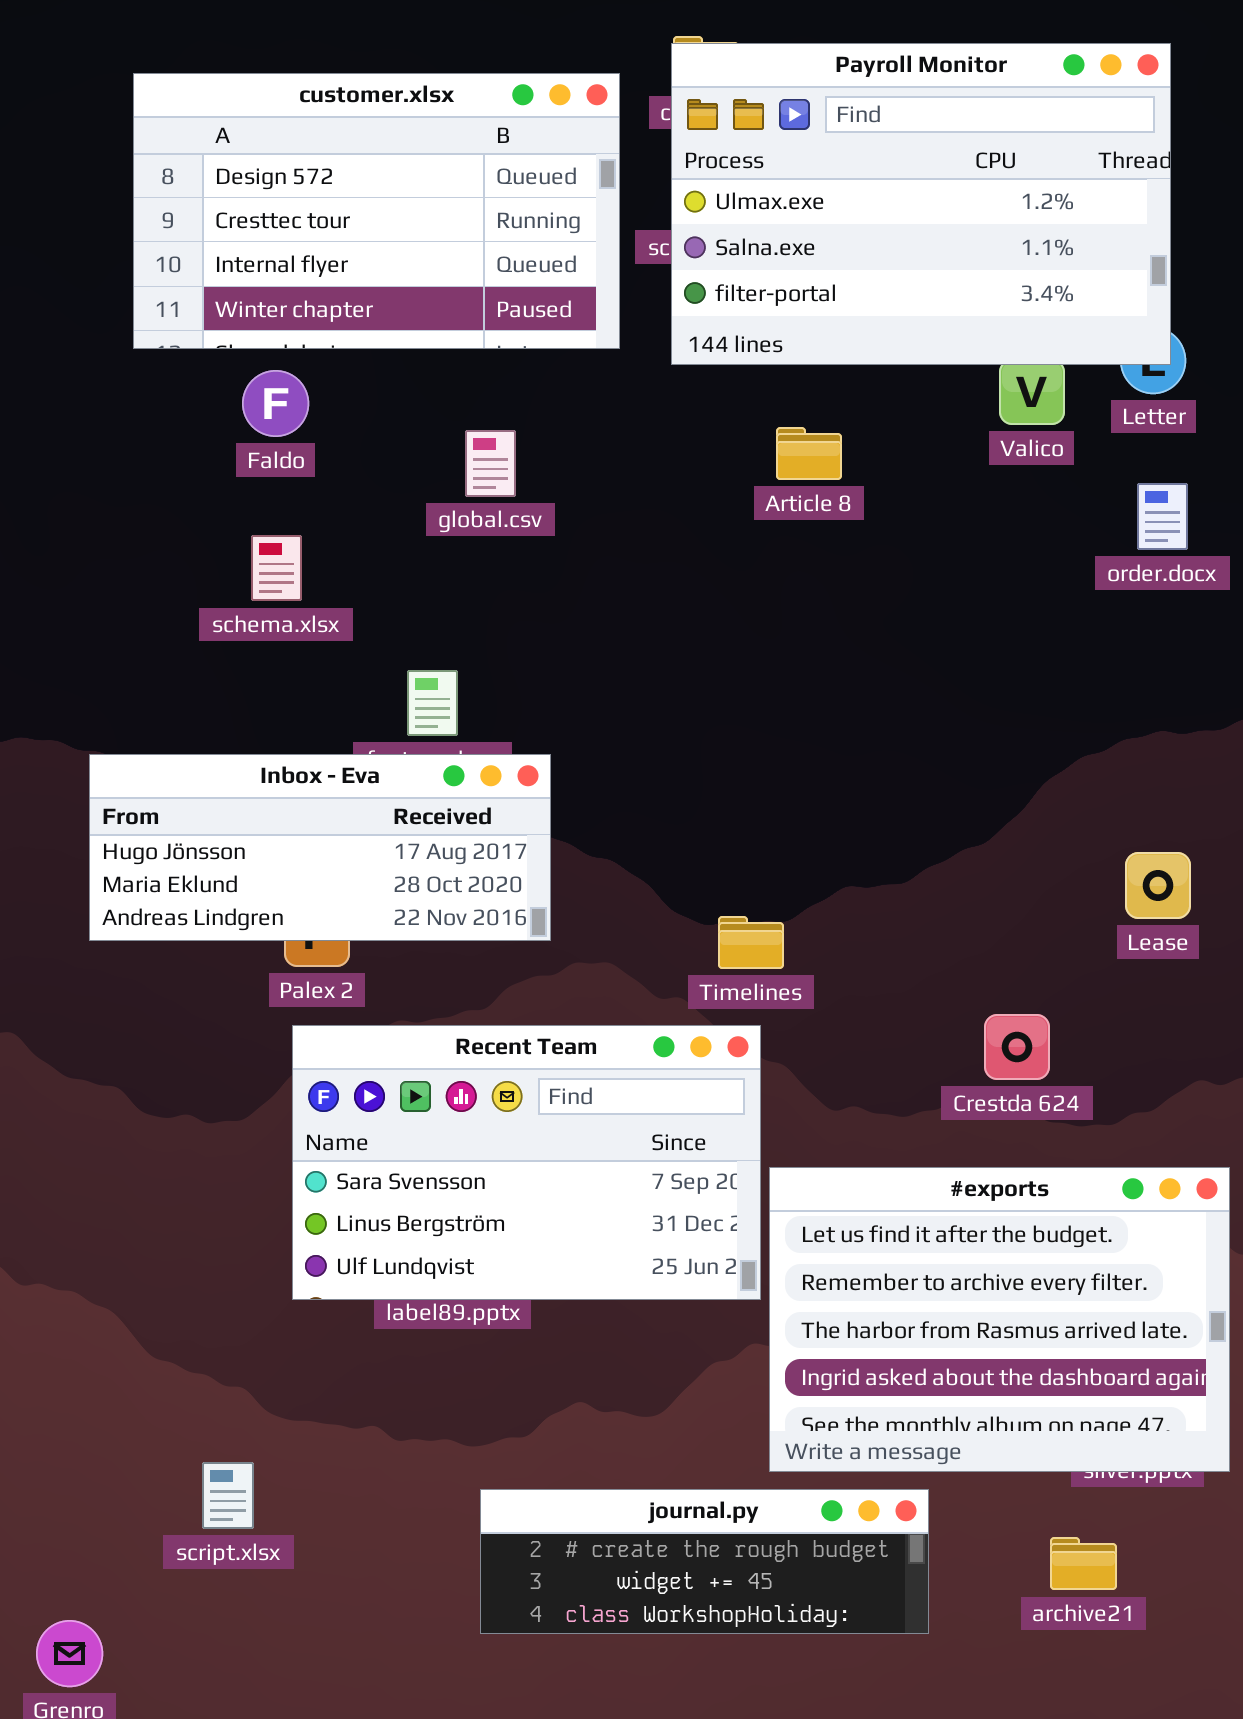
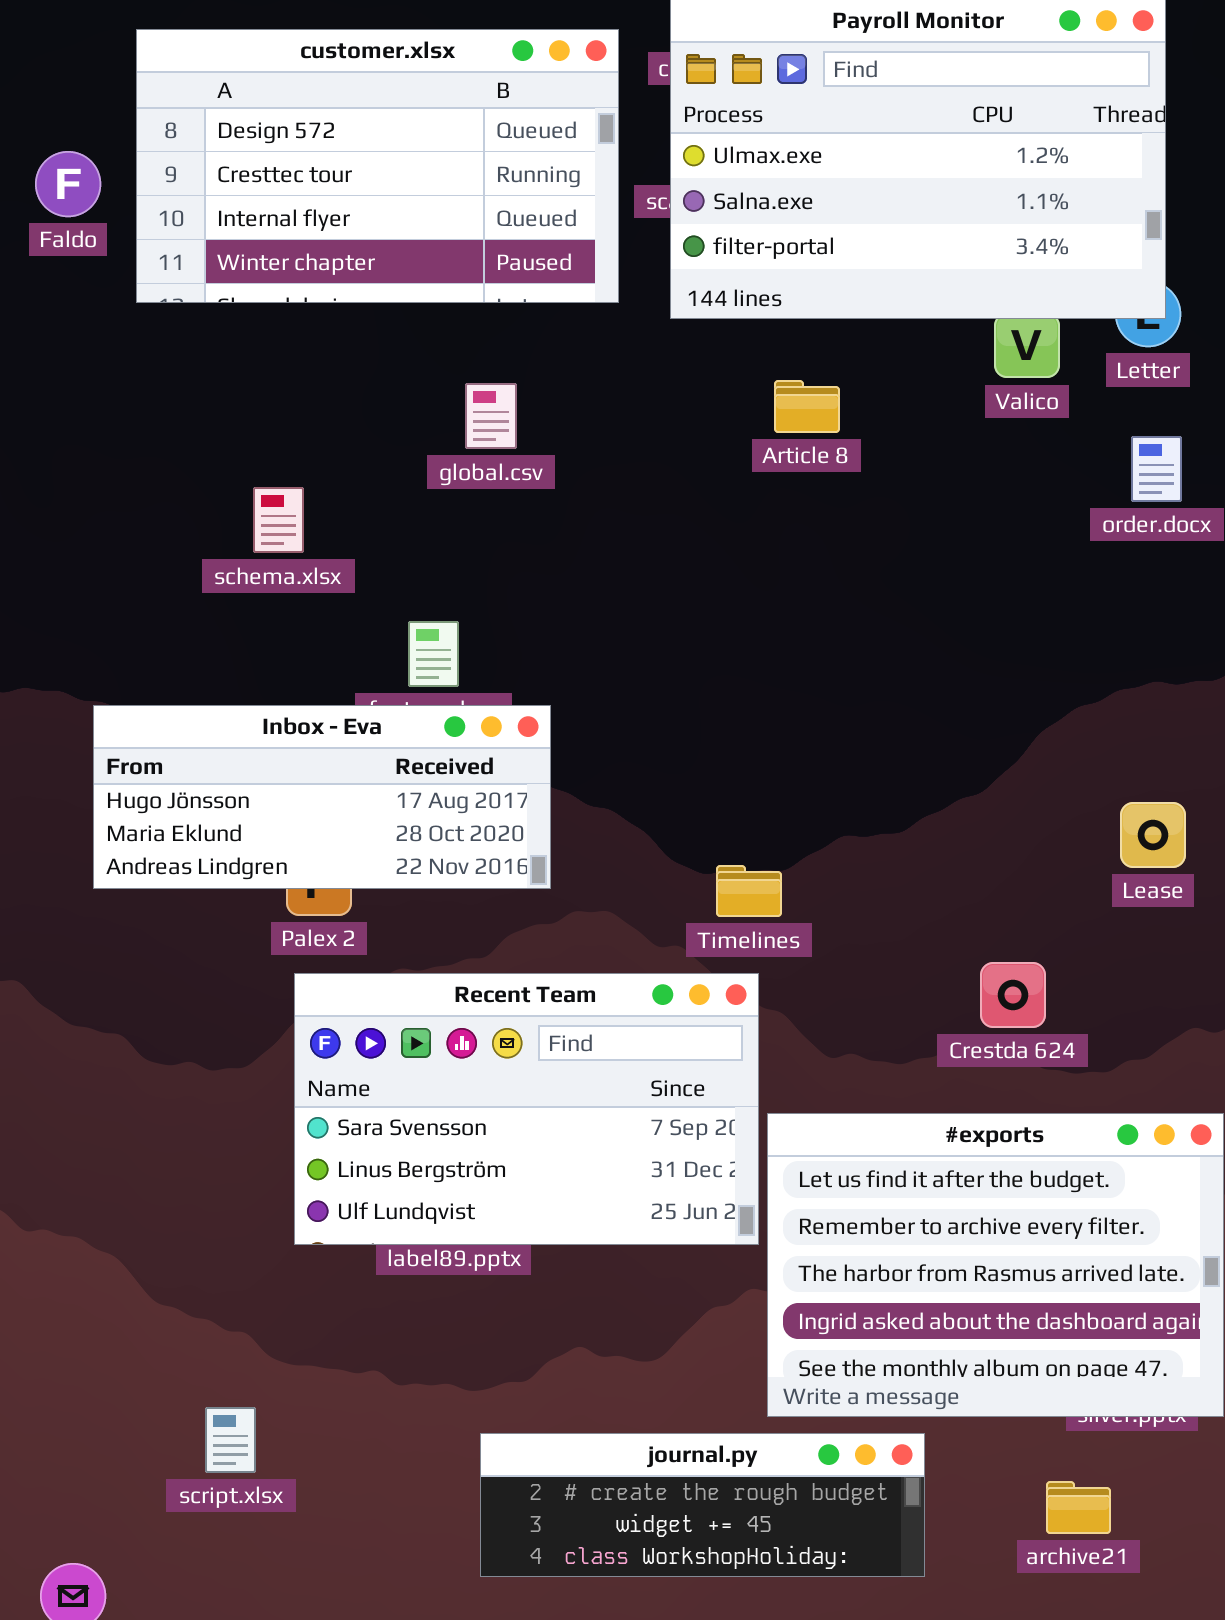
Faldo: [242,370,309,437] -> [35,151,101,217], moved

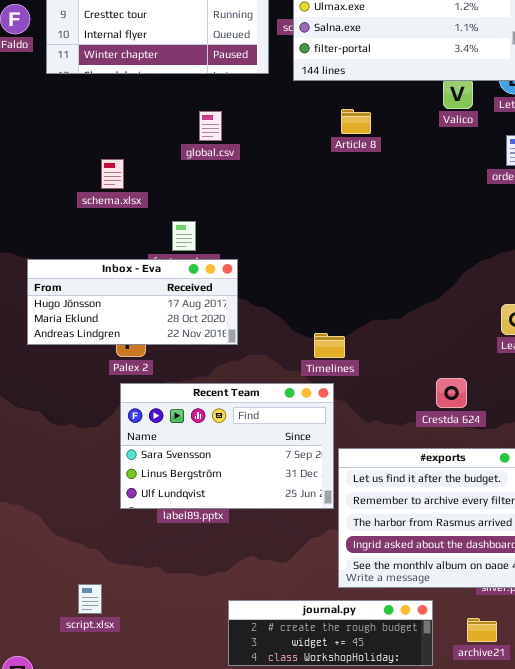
journal.py: [480,1433,925,1577] -> [228,600,433,666], moved

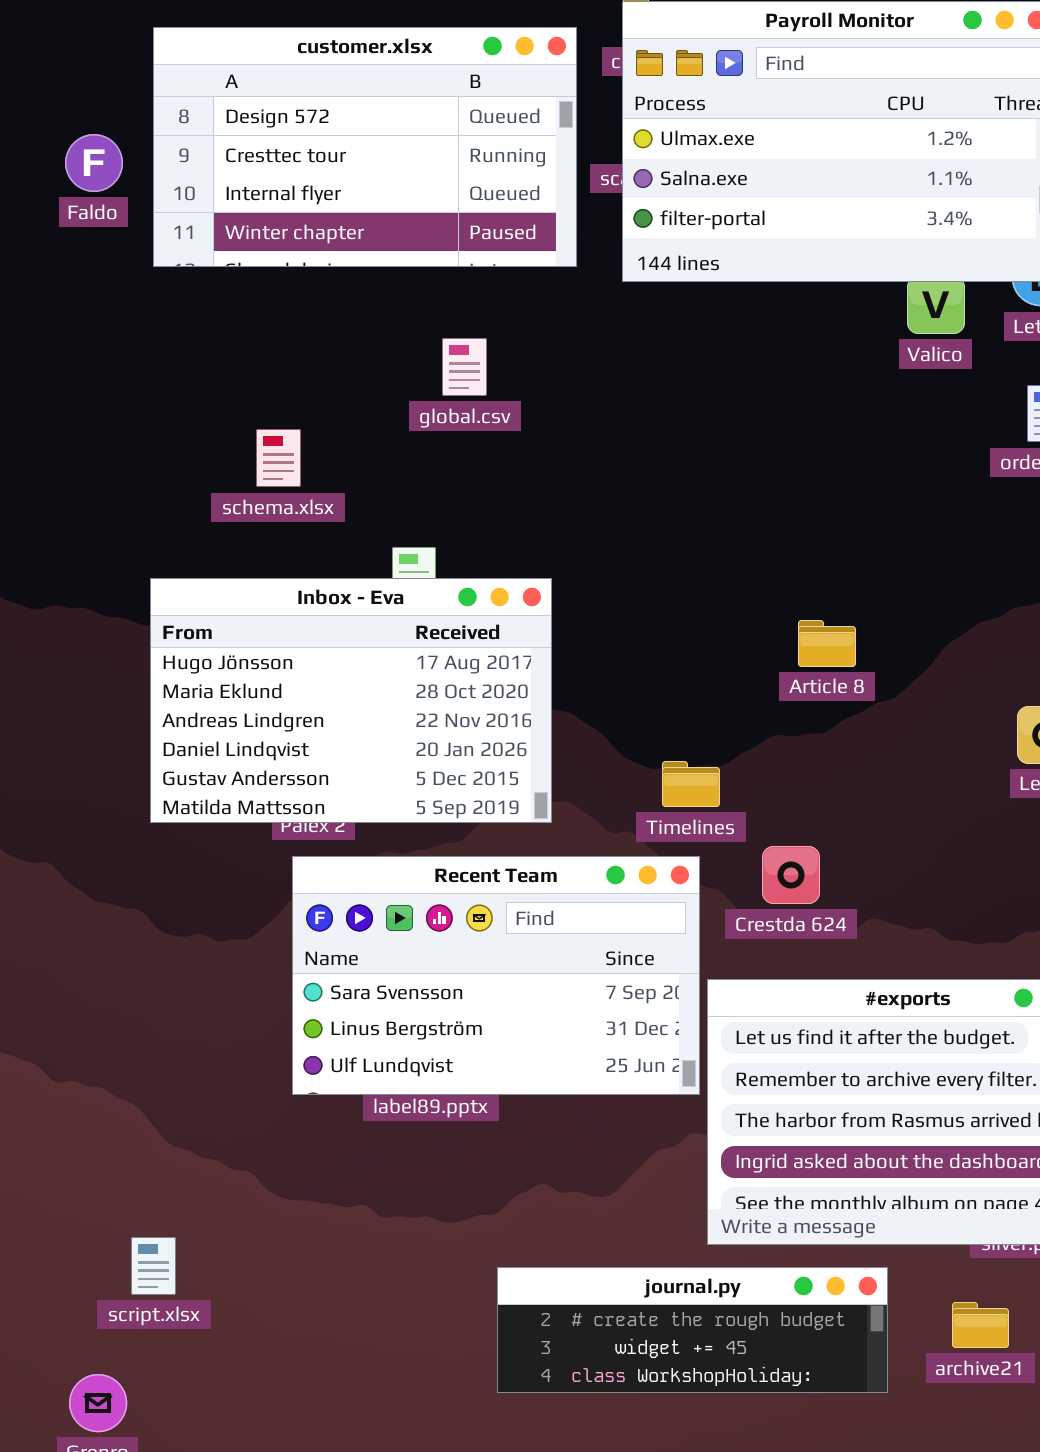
Article 8: [341,109,371,134] -> [798,620,856,667], moved
Inbox - Eva: [27,259,238,345] -> [150,578,552,823], moved, resized
Crestda 624: [436,378,467,408] -> [762,846,820,904], moved
script.xlsx: [78,584,102,614] -> [131,1237,176,1295], moved

